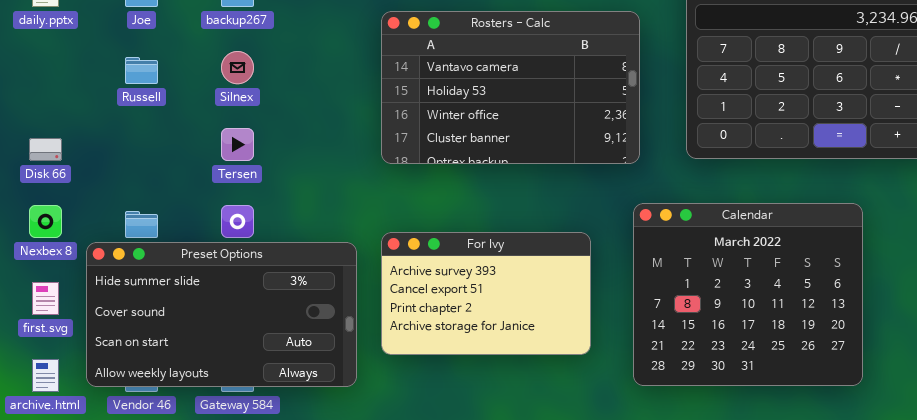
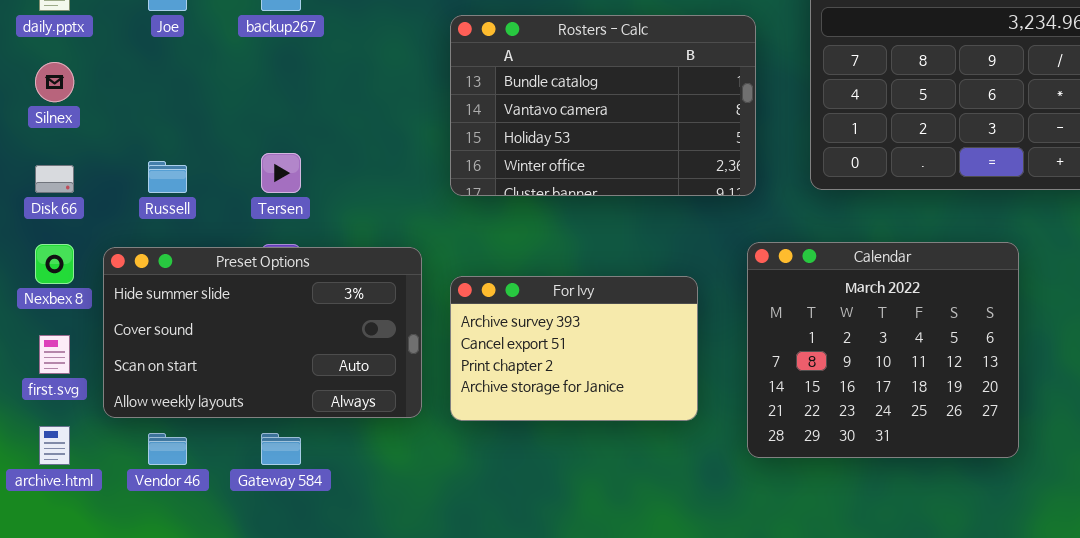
Rosters - Calc: [381,11,640,164] -> [450,15,756,196], scrolled up 1 row
Silnex: [221,51,254,84] -> [35,62,74,102], moved
Russell: [125,57,158,84] -> [148,161,187,193], moved
Preset Options: [86,242,357,387] -> [103,247,422,418], moved

